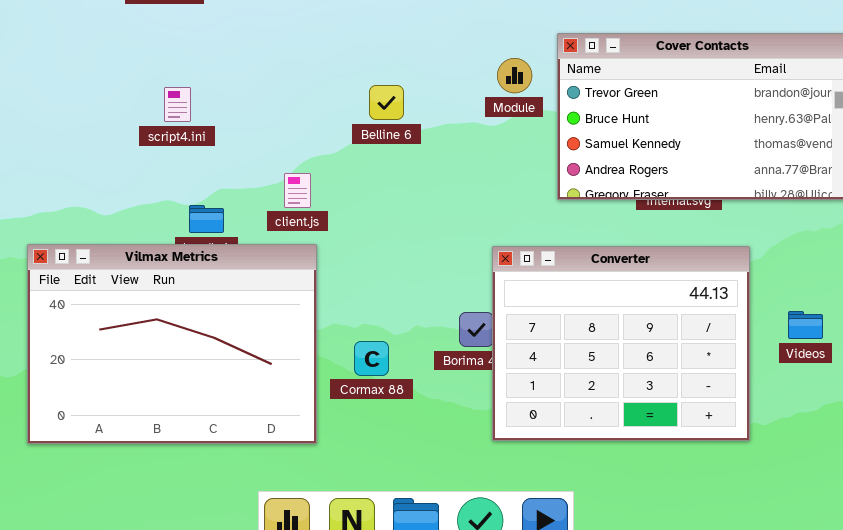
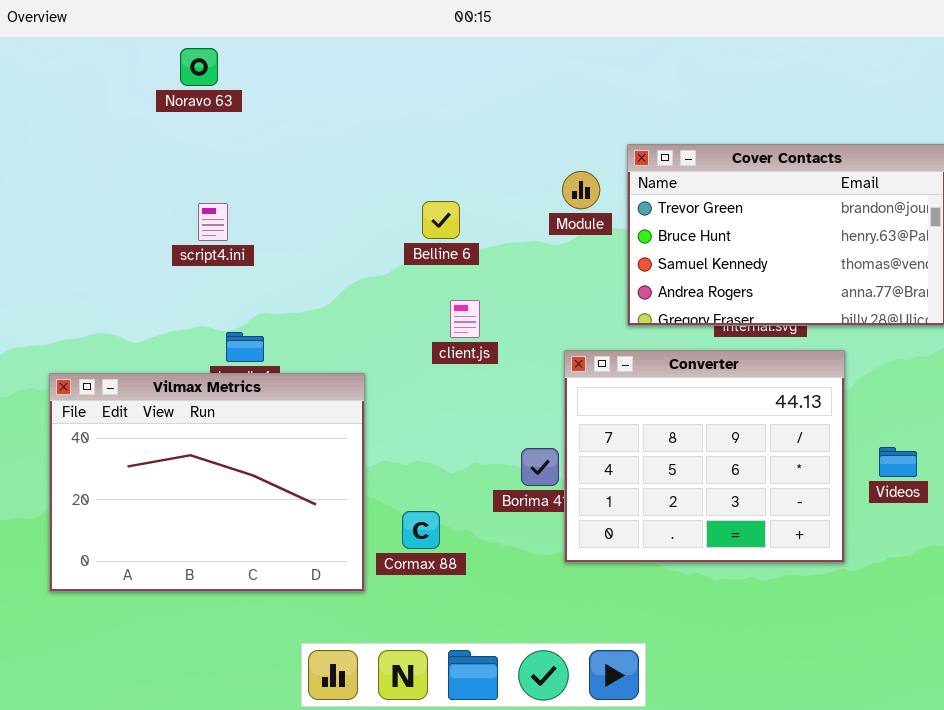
client.js: [284,173,311,208] -> [450,300,480,338], moved
Converter: [492,246,750,441] -> [564,350,845,563], moved
Cormax 88: [354,341,389,376] -> [402,511,440,549], moved

